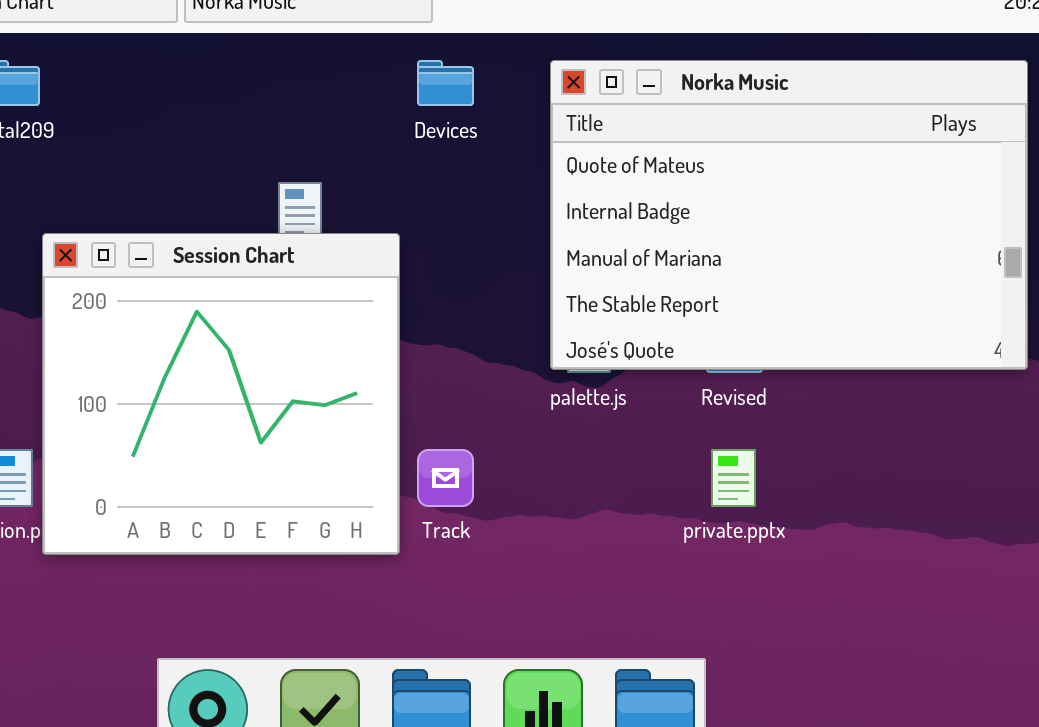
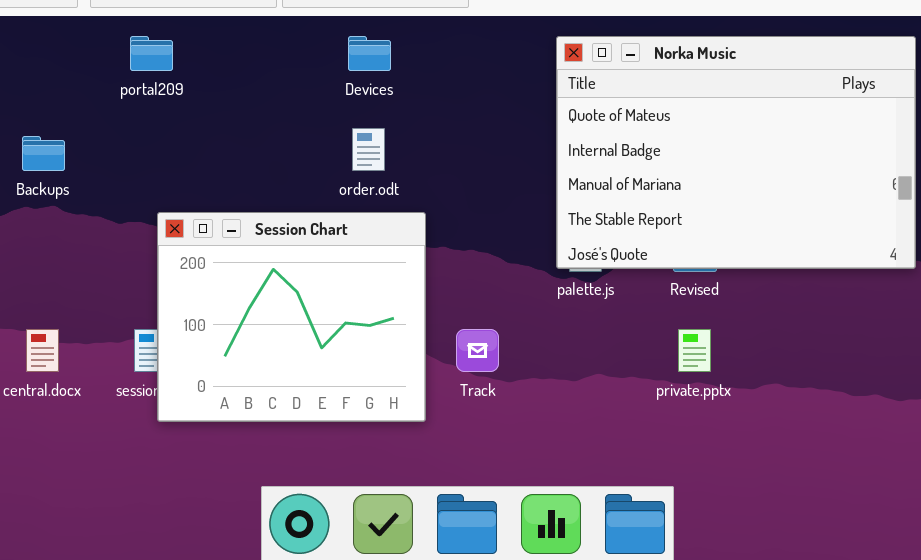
Devices: [417,60,474,106] -> [348,36,391,71], moved
Session Chart: [42,233,400,555] -> [157,212,426,422], moved, resized

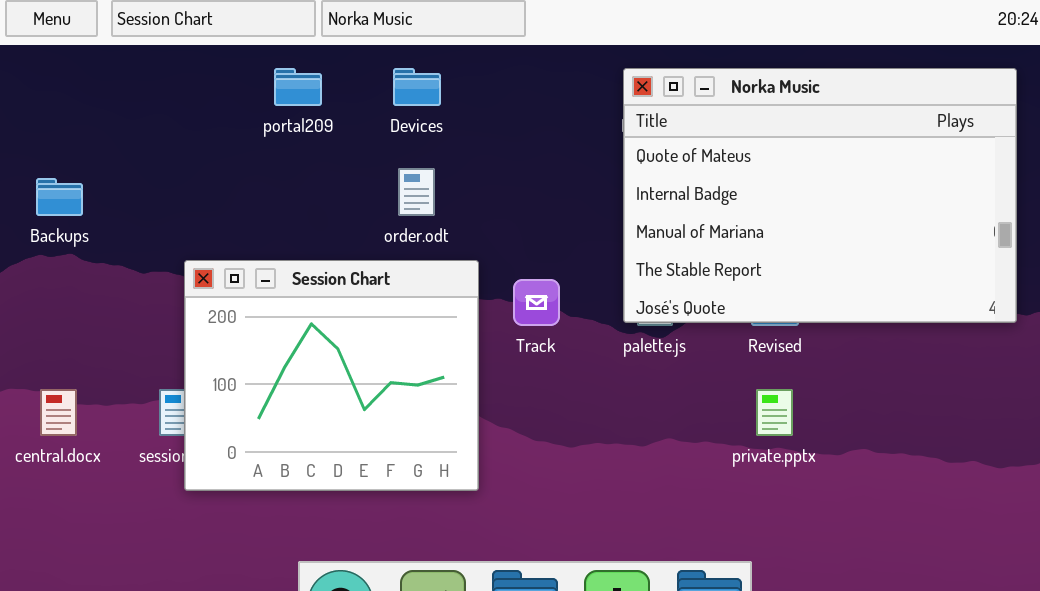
portal209: [130,36,173,71] -> [274,68,322,106], moved
Track: [456,329,499,372] -> [513,279,560,326], moved

